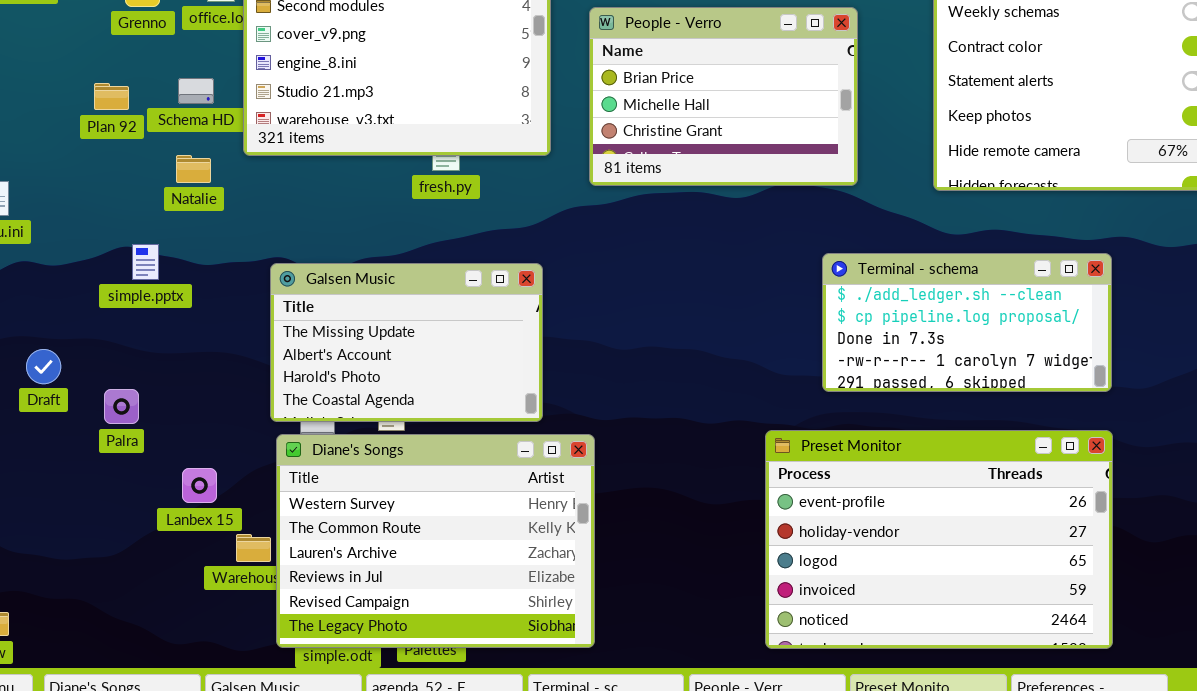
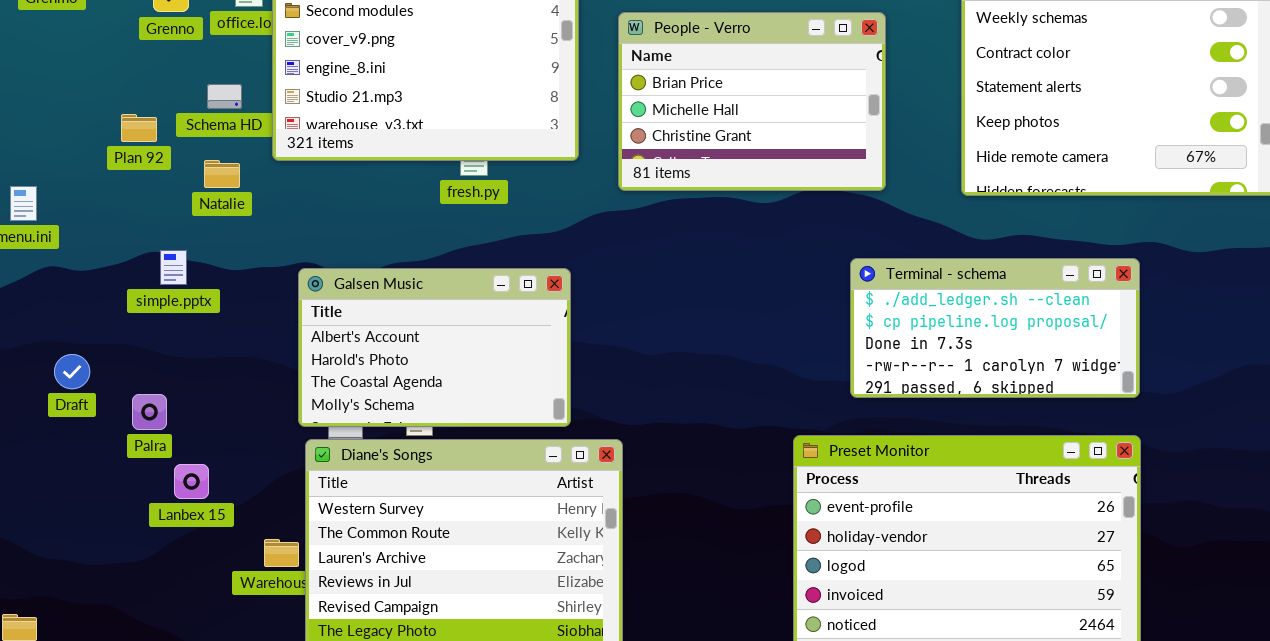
Plan 92: [94,83,129,110] -> [121,114,157,142], moved
Galsen Music: [270,263,543,422] -> [298,268,571,427], scrolled down 1 row
Lanbex 15: [182,468,217,503] -> [174,464,209,499], moved

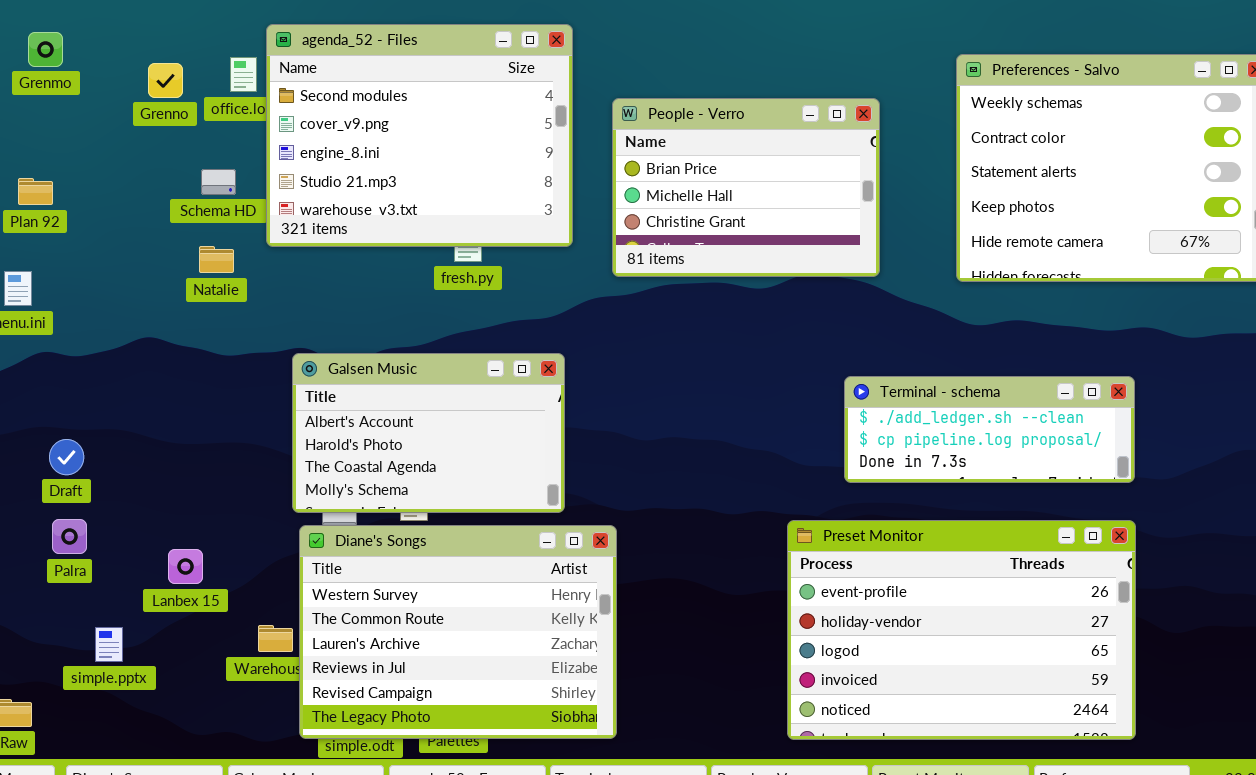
Plan 92: [121,114,157,142] -> [18,178,53,205], moved
simple.pptx: [160,250,187,285] -> [95,627,123,662], moved
Terminal - schema: [850,258,1140,398] -> [844,376,1135,483], resized
Palra: [132,394,167,430] -> [52,519,87,554], moved

